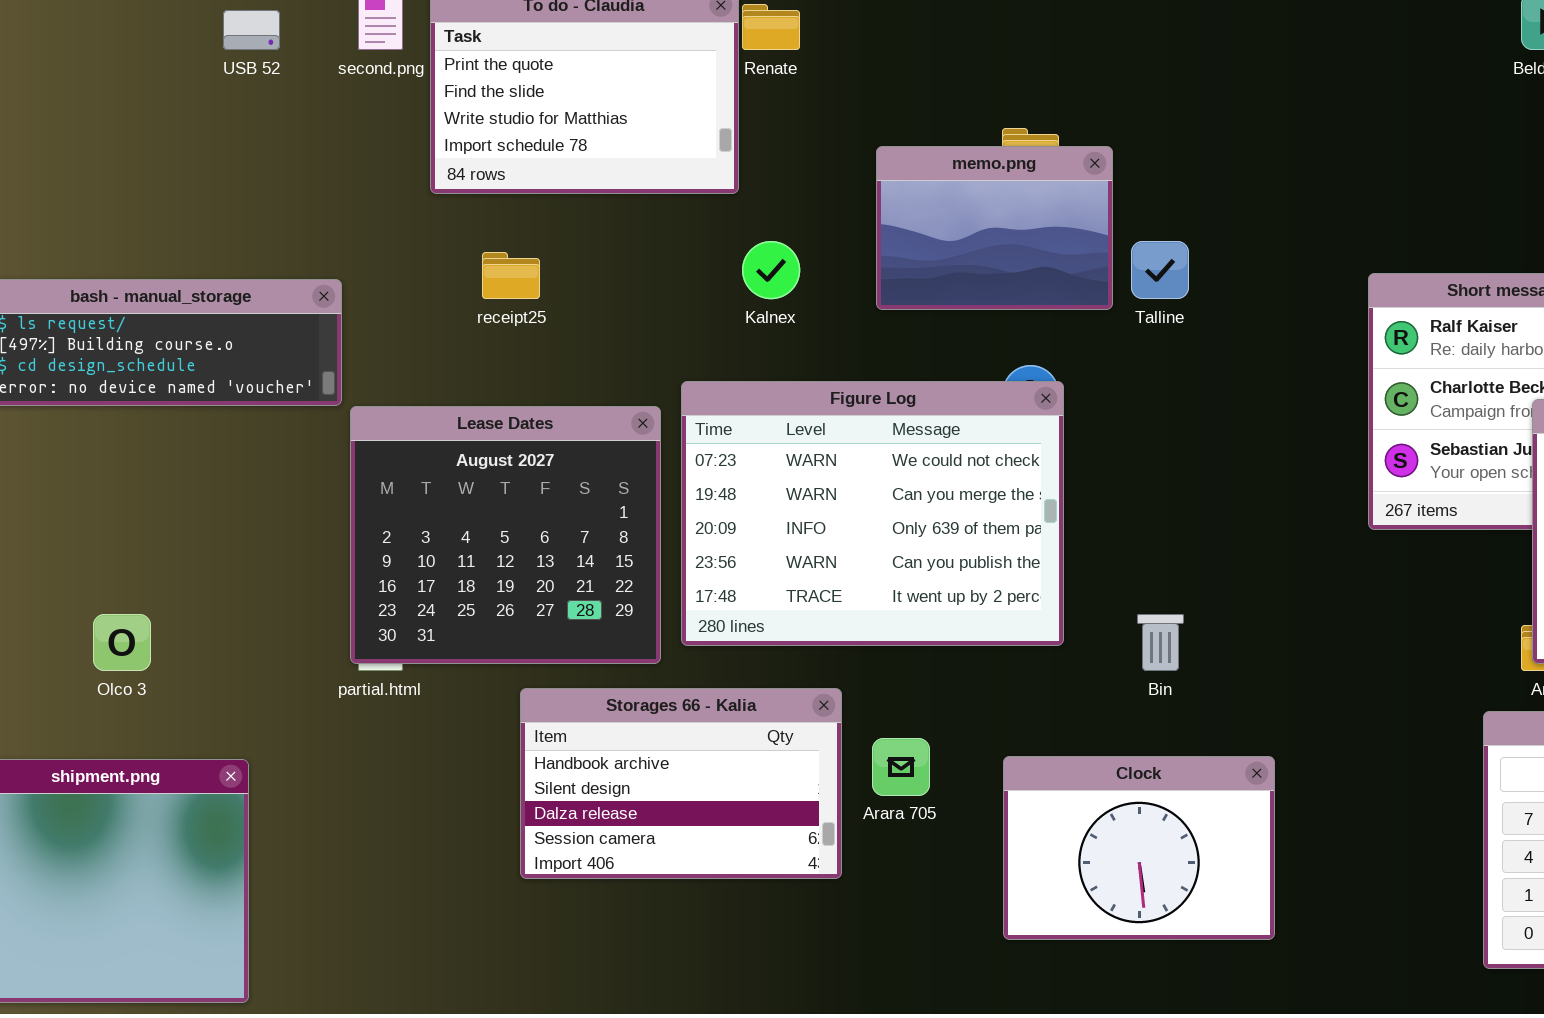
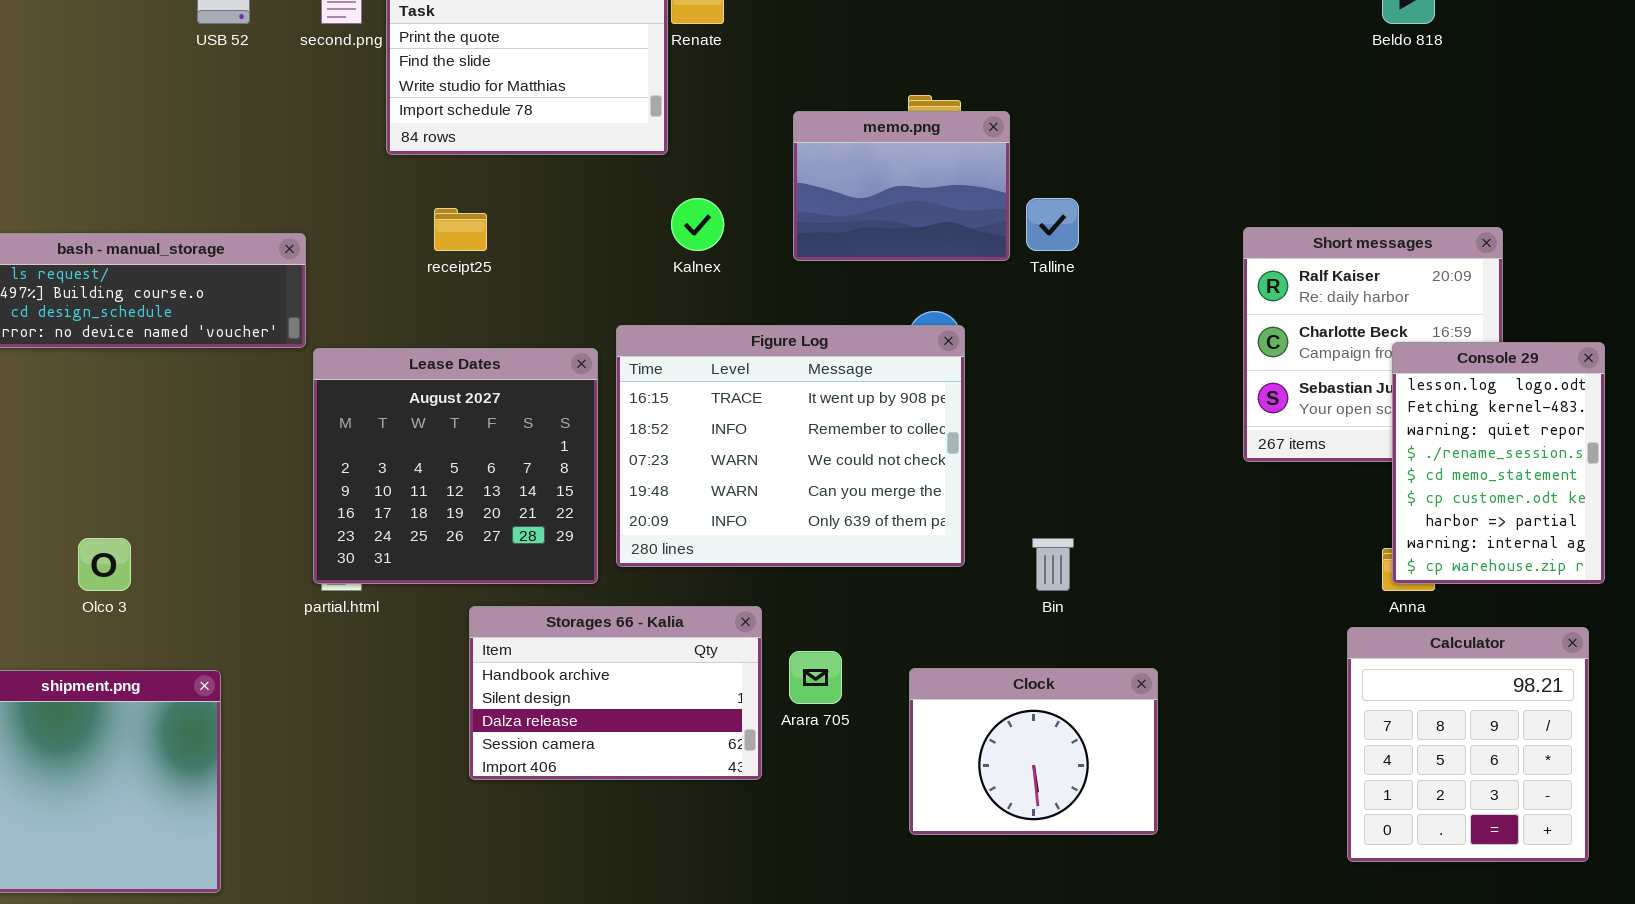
Figure Log: [681,381,1064,646] -> [616,325,965,567], scrolled up 2 rows

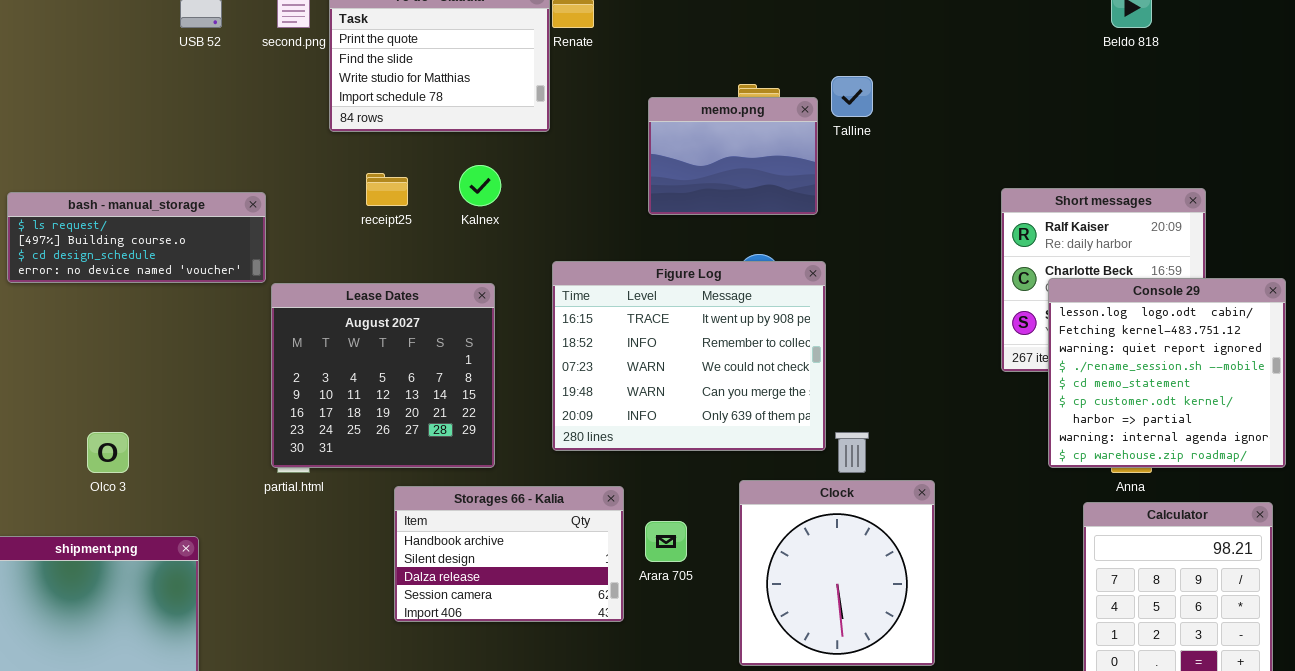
Kalnex: [671,198,724,251] -> [459,165,501,206], moved
Talline: [1026,198,1079,251] -> [831,76,873,117], moved
Figure Log: [616,325,965,567] -> [552,261,826,451], moved
Console 29: [1392,342,1605,584] -> [1048,278,1286,468], resized
Clock: [909,668,1158,835] -> [739,480,935,666], resized

